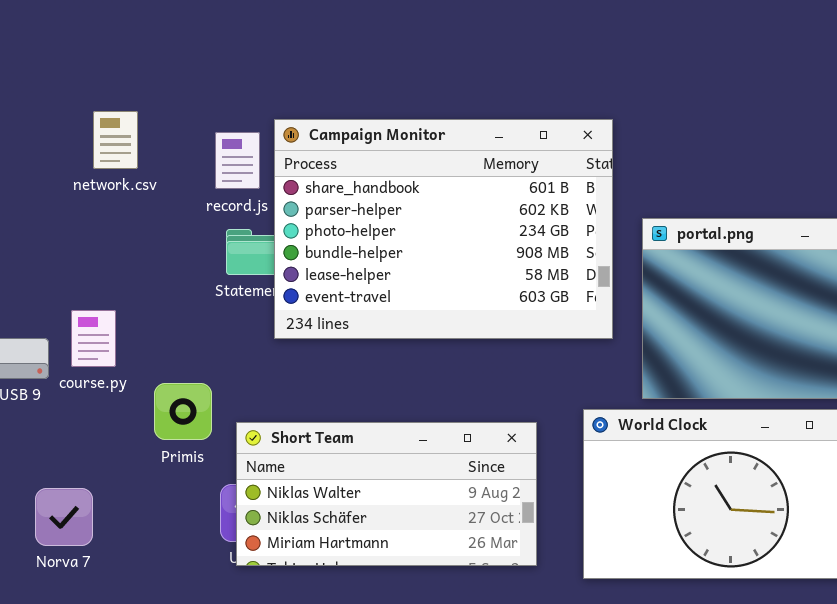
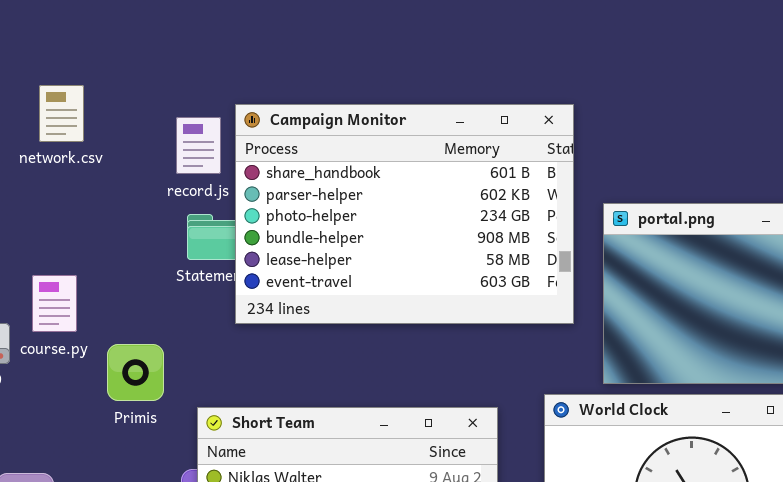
network.csv: [93,111,138,169] -> [39,85,84,142], moved
course.py: [71,310,116,367] -> [32,275,77,332], moved
Primis: [154,383,212,440] -> [107,344,164,401], moved

